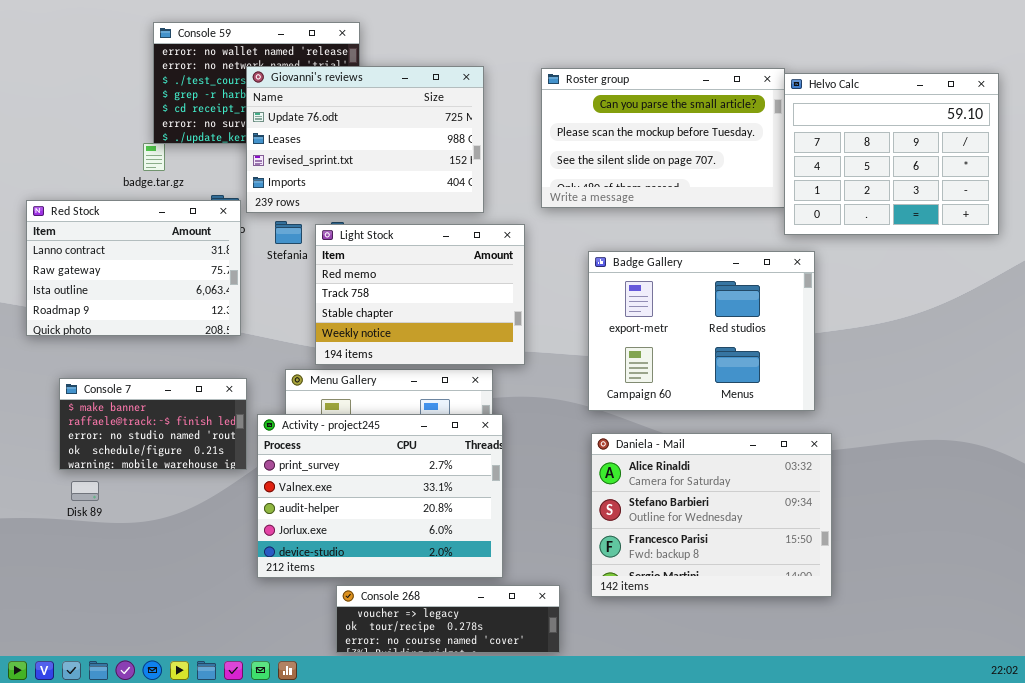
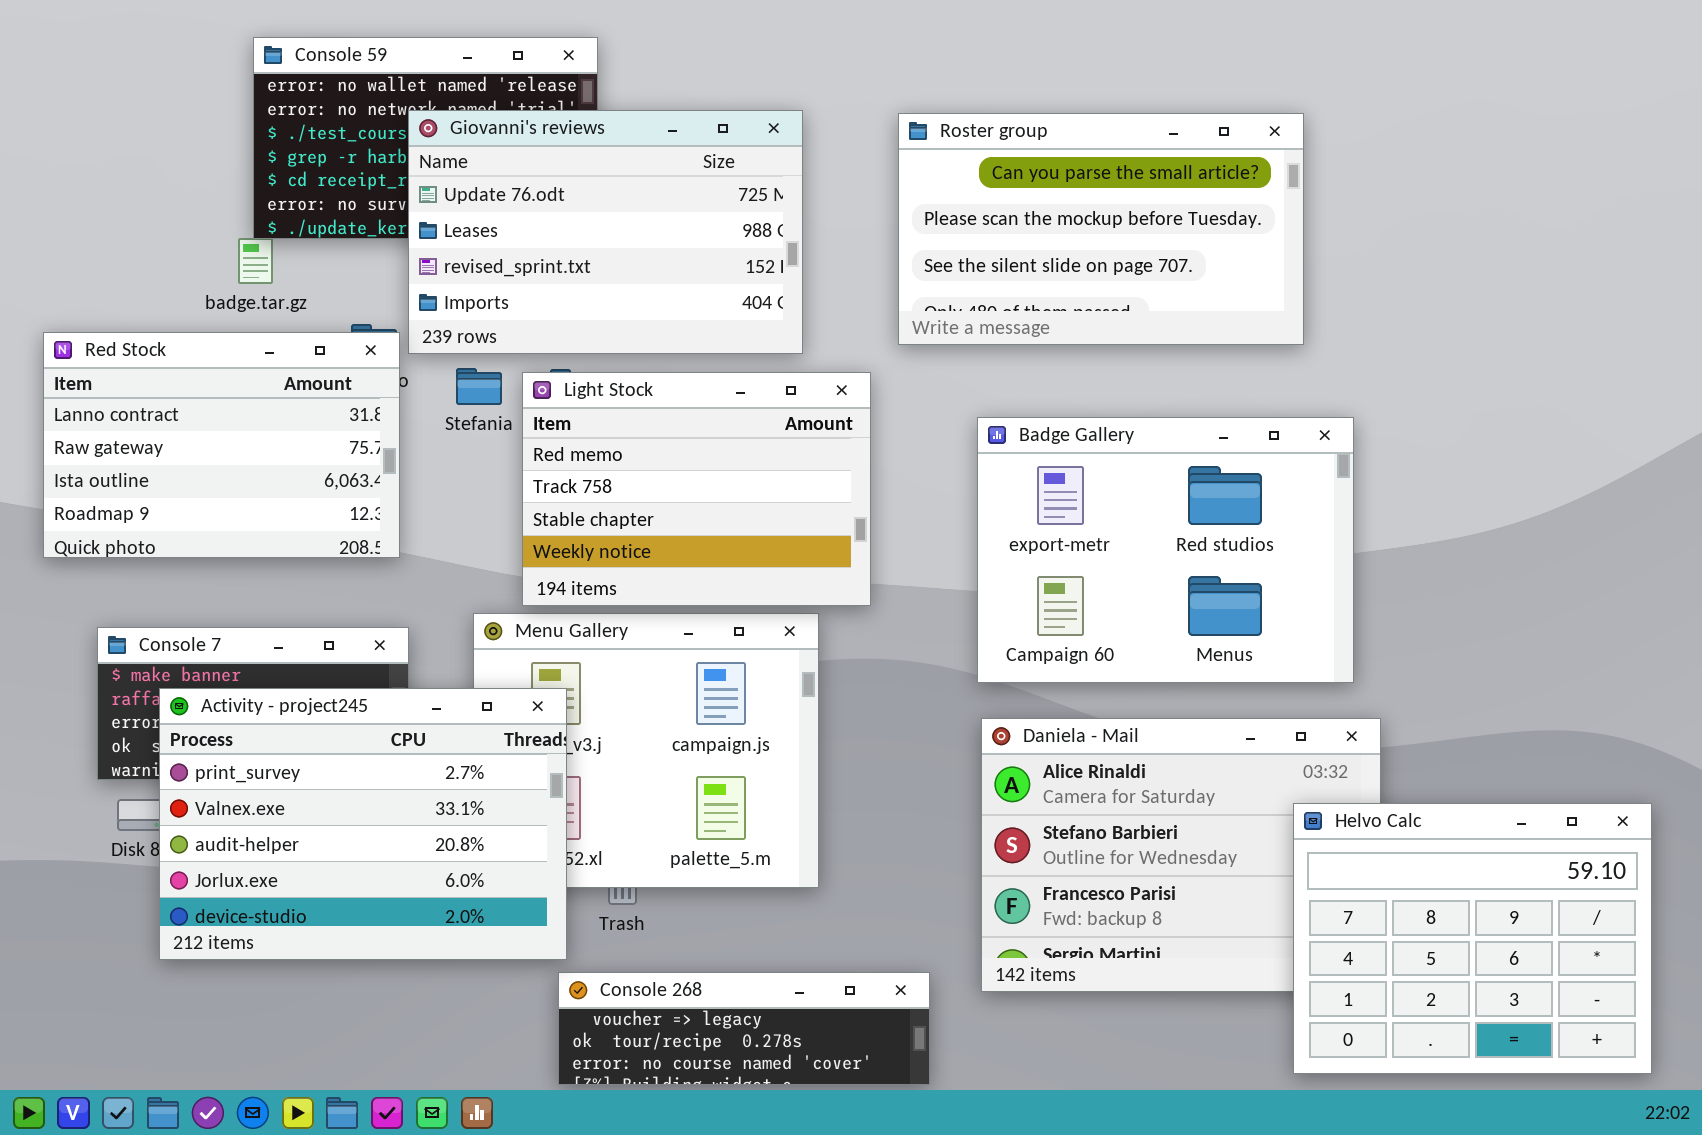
Helvo Calc: [784,73,999,235] -> [1293,803,1652,1074], moved
Activity - project245: [257,414,503,578] -> [159,688,567,960], moved

